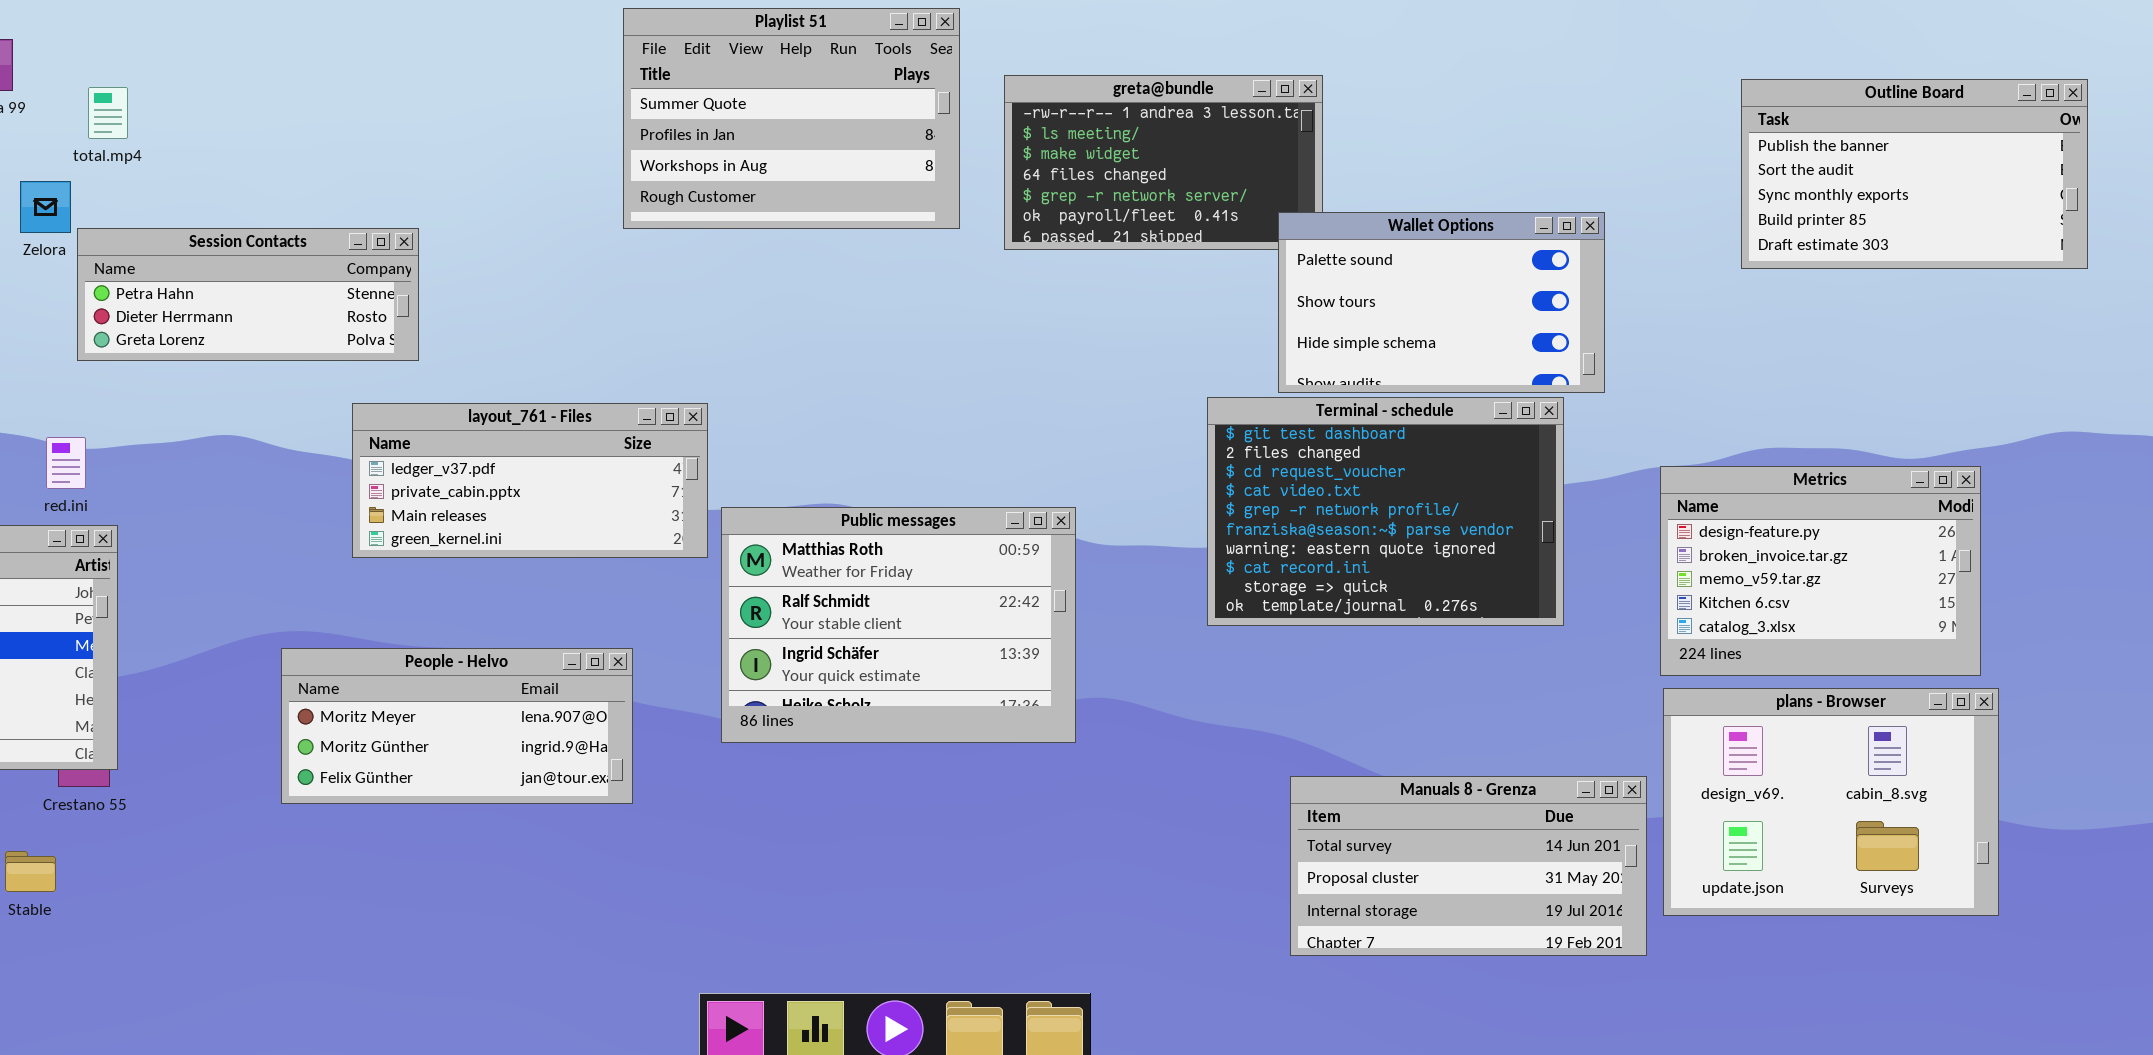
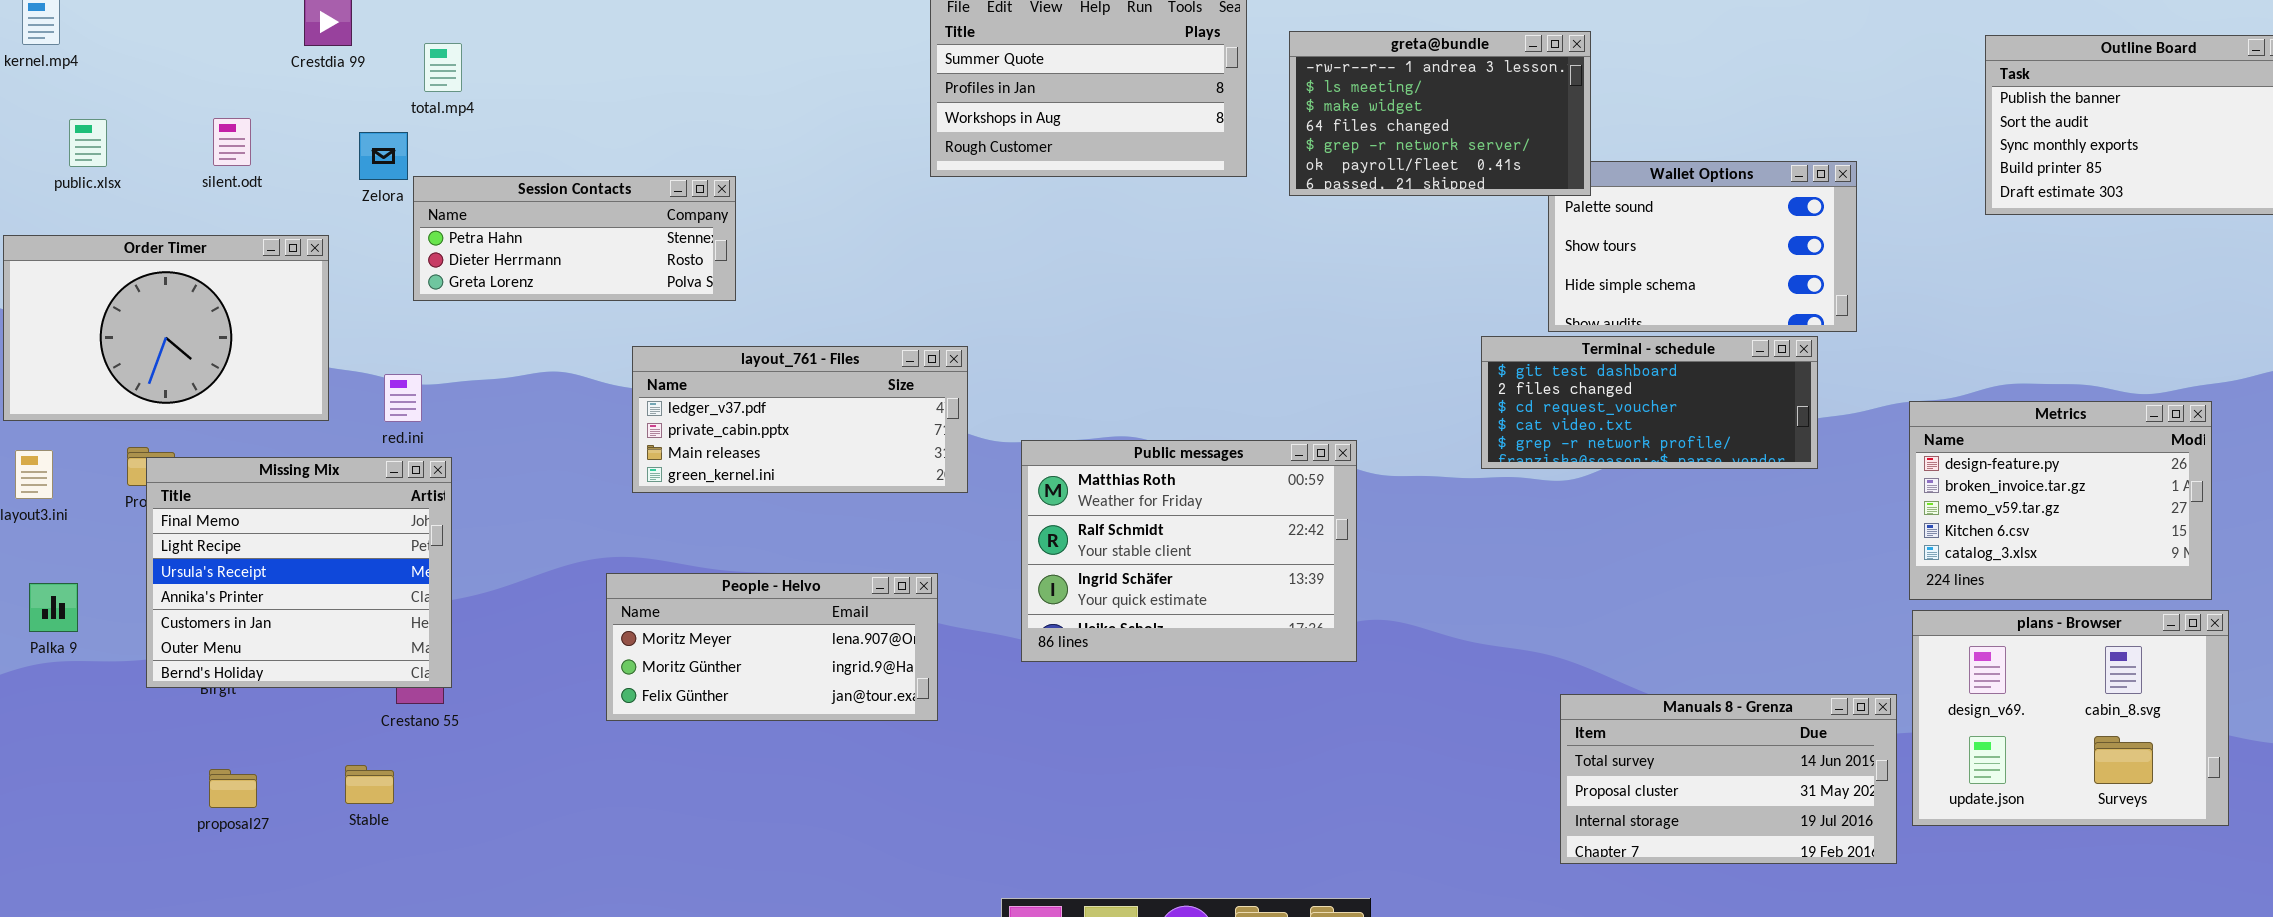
greta@bundle: [1004,75,1323,250] -> [1289,31,1591,196], raised
Terminal - schedule: [1207,397,1564,626] -> [1481,336,1818,469], resized
layout_761 - Files: [352,403,708,558] -> [632,346,968,493], moved

